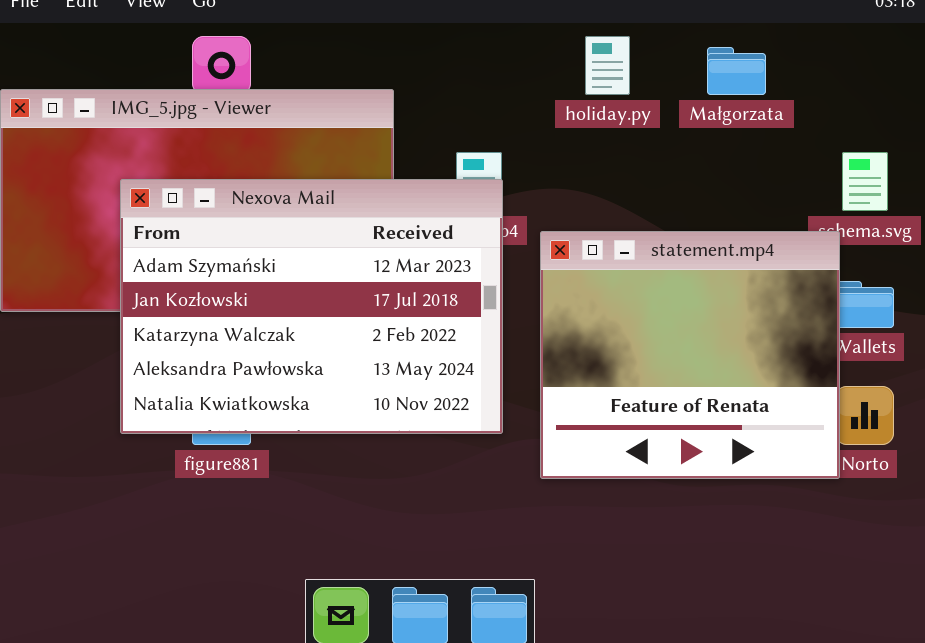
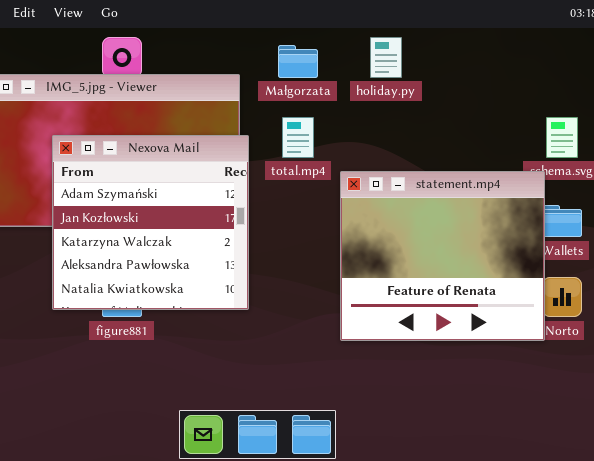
Małgorzata: [707,47,766,95] -> [278,45,318,78], moved
Nexova Mail: [120,179,503,434] -> [52,135,249,310], resized

